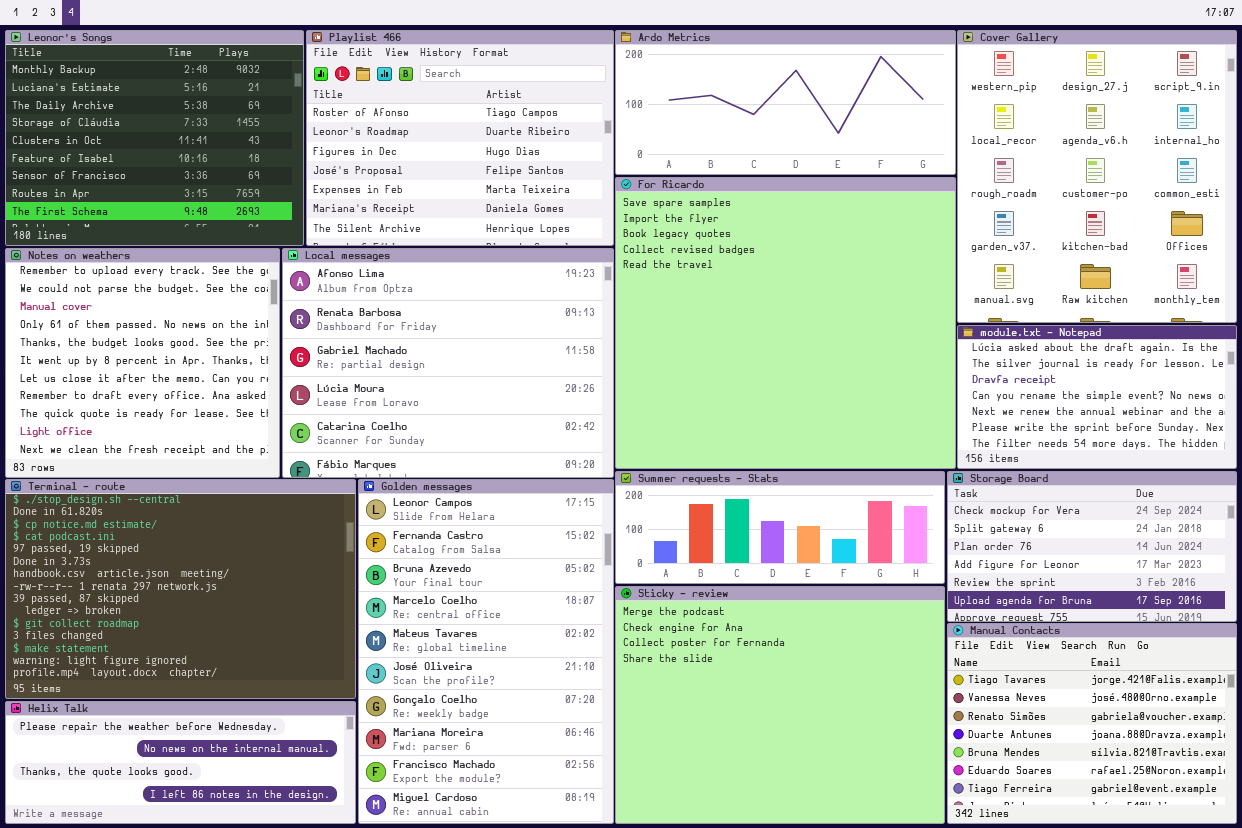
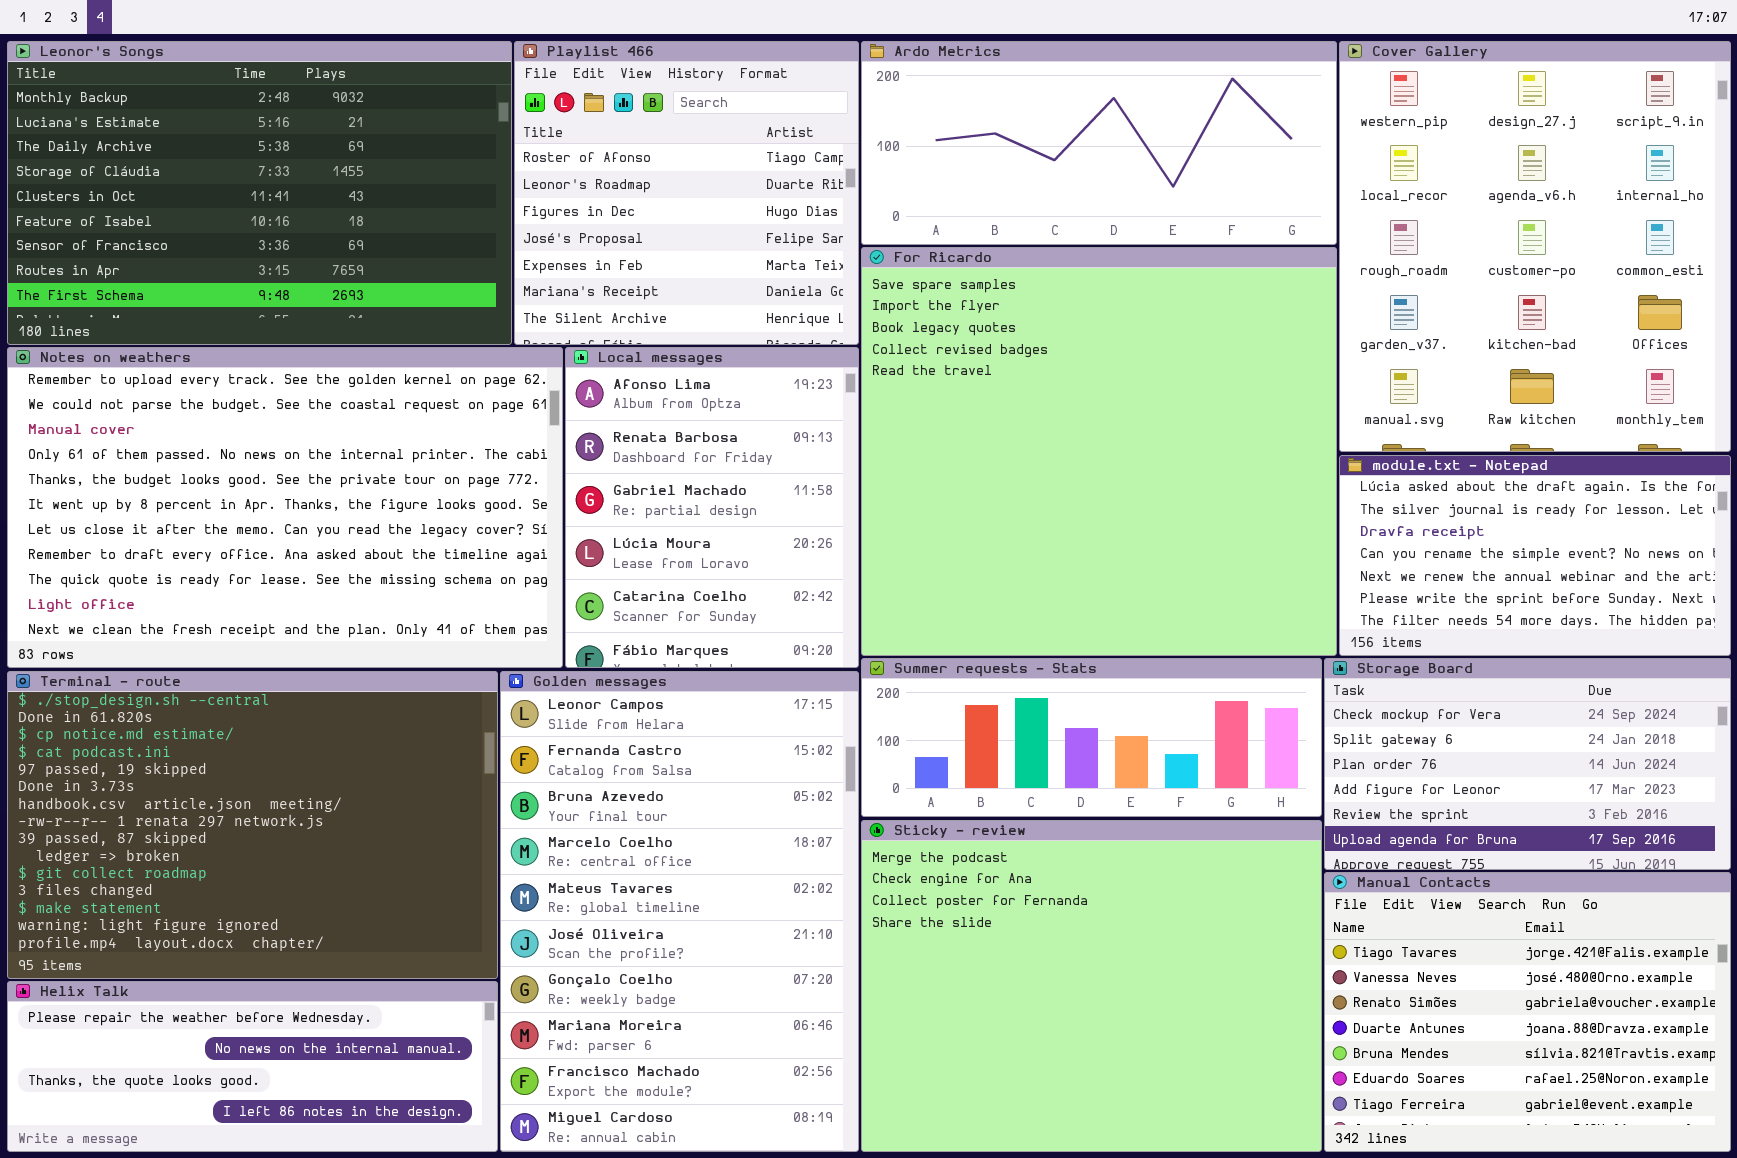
Leonor's Songs: [5,30,304,246] -> [7,41,512,345], resized
Playlist 466: [306,30,614,246] -> [514,41,859,345], resized
Notes on weathers: [5,248,280,478] -> [7,347,563,668], resized
Local messages: [282,248,614,478] -> [565,347,859,668], resized

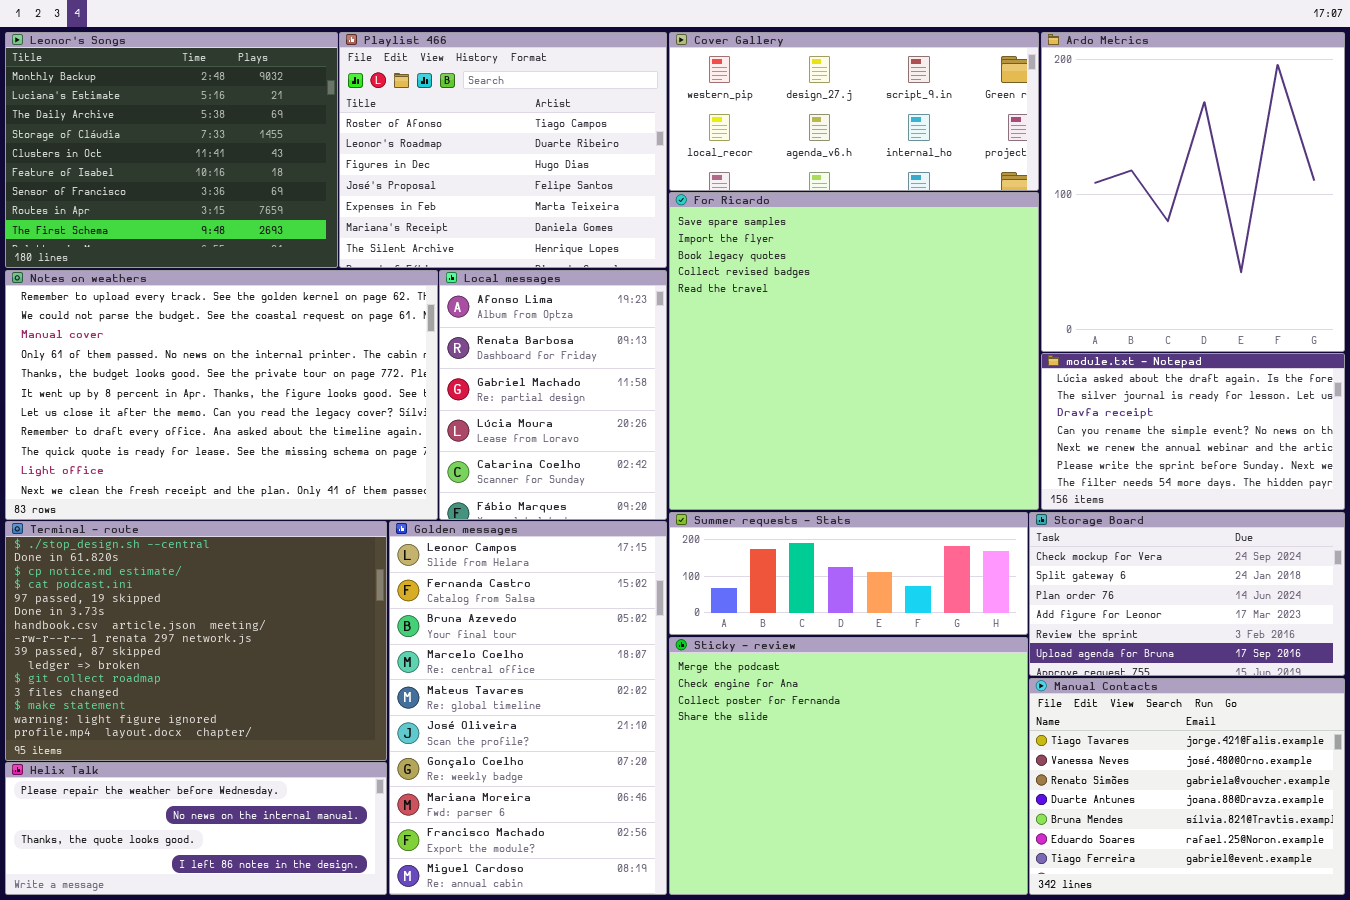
Leonor's Songs: [7,41,512,345] -> [5,32,338,268], resized
Playlist 466: [514,41,859,345] -> [339,32,667,268], resized
Ardo Metrics: [861,41,1337,245] -> [1041,32,1345,352], moved, resized
Cover Gallery: [1339,41,1731,452] -> [669,32,1039,191], moved, resized

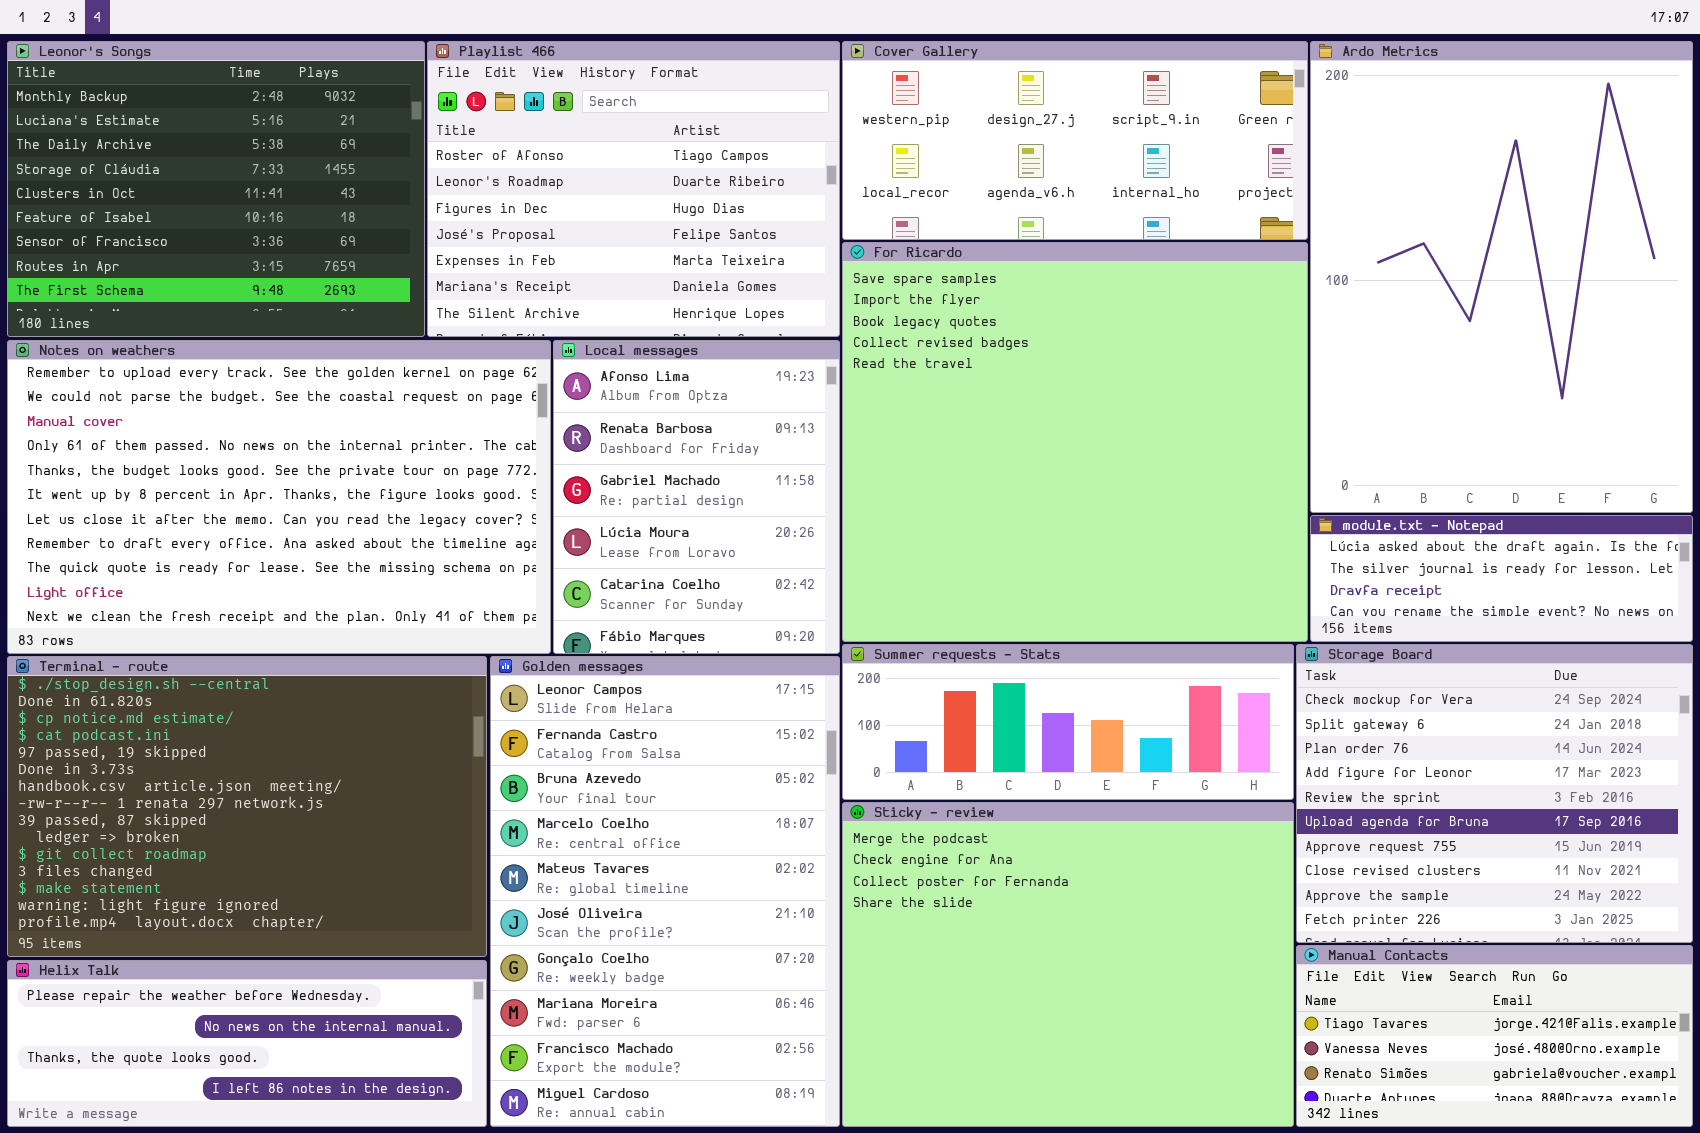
Ardo Metrics: [1041,32,1345,352] -> [1310,41,1693,513], resized
module.txt - Notepad: [1041,353,1345,510] -> [1310,515,1693,642], resized
Storage Board: [1029,512,1345,676] -> [1296,644,1693,943], resized
Manual Contacts: [1029,678,1345,895] -> [1296,945,1693,1127], resized

